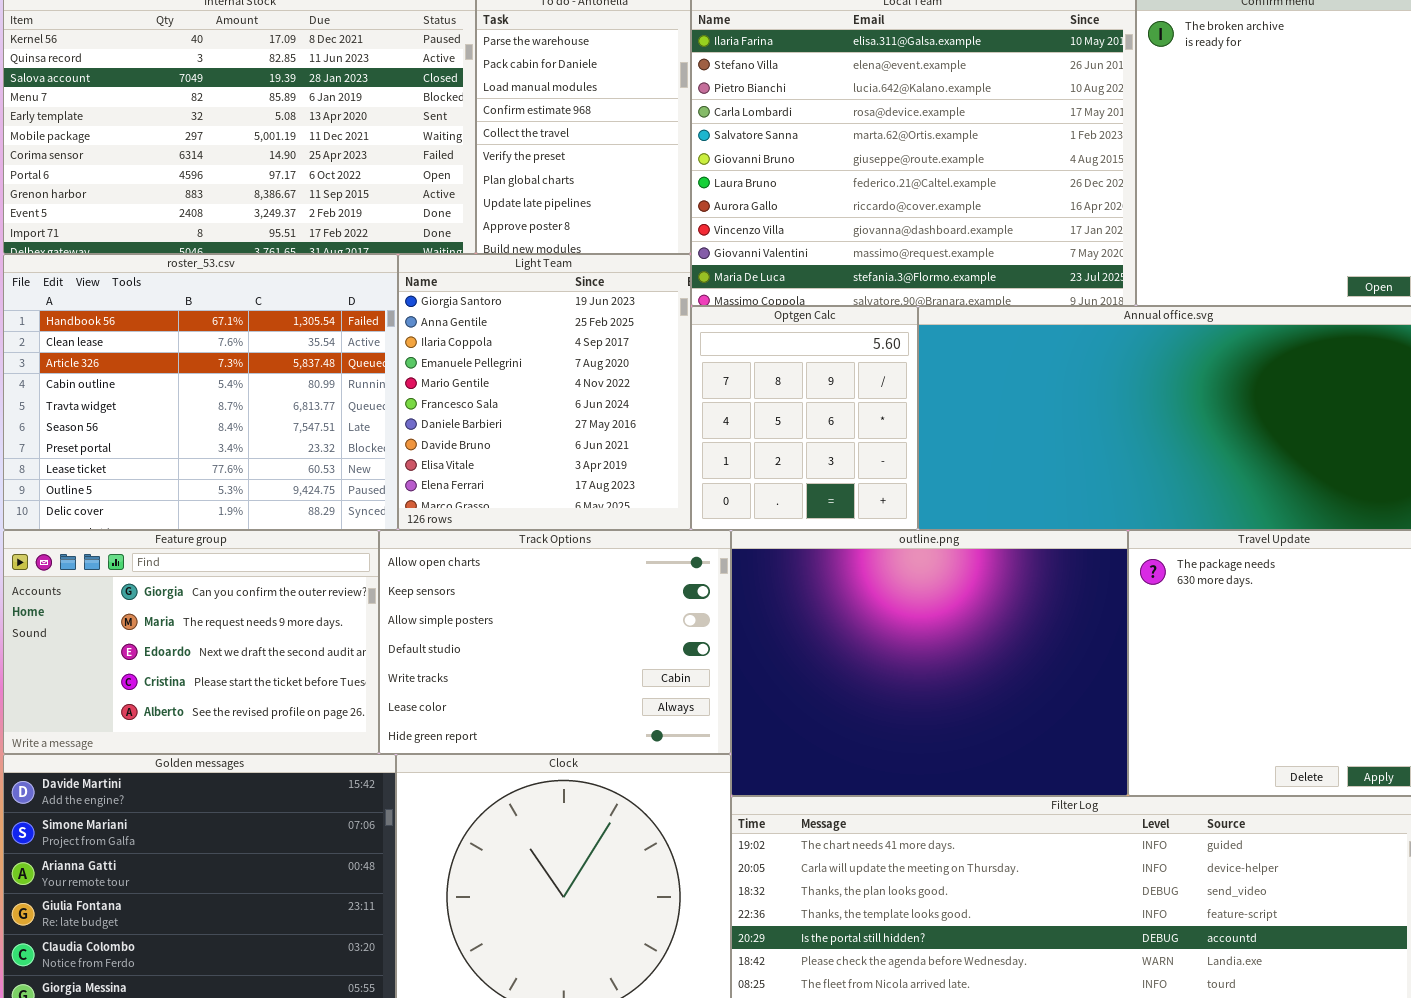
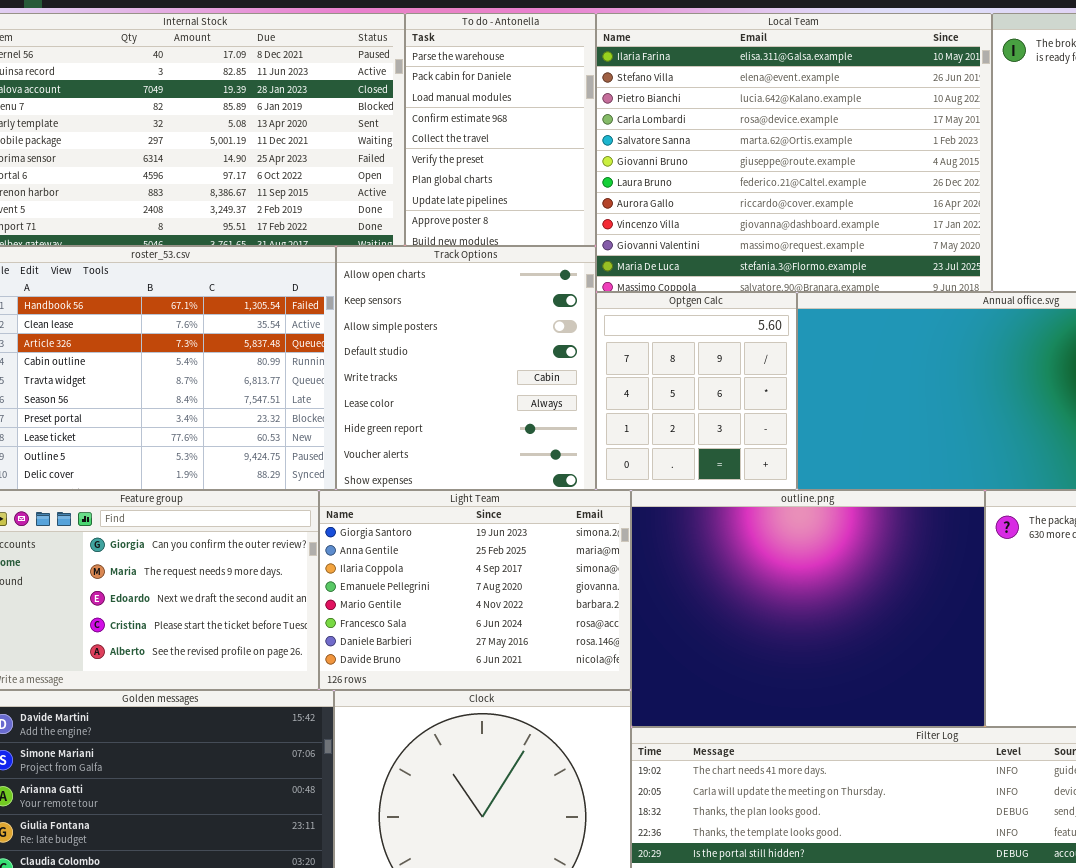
Light Team: [398,254,691,530] -> [319,490,631,690], moved, resized
Track Options: [379,530,731,754] -> [336,246,596,490], moved, resized

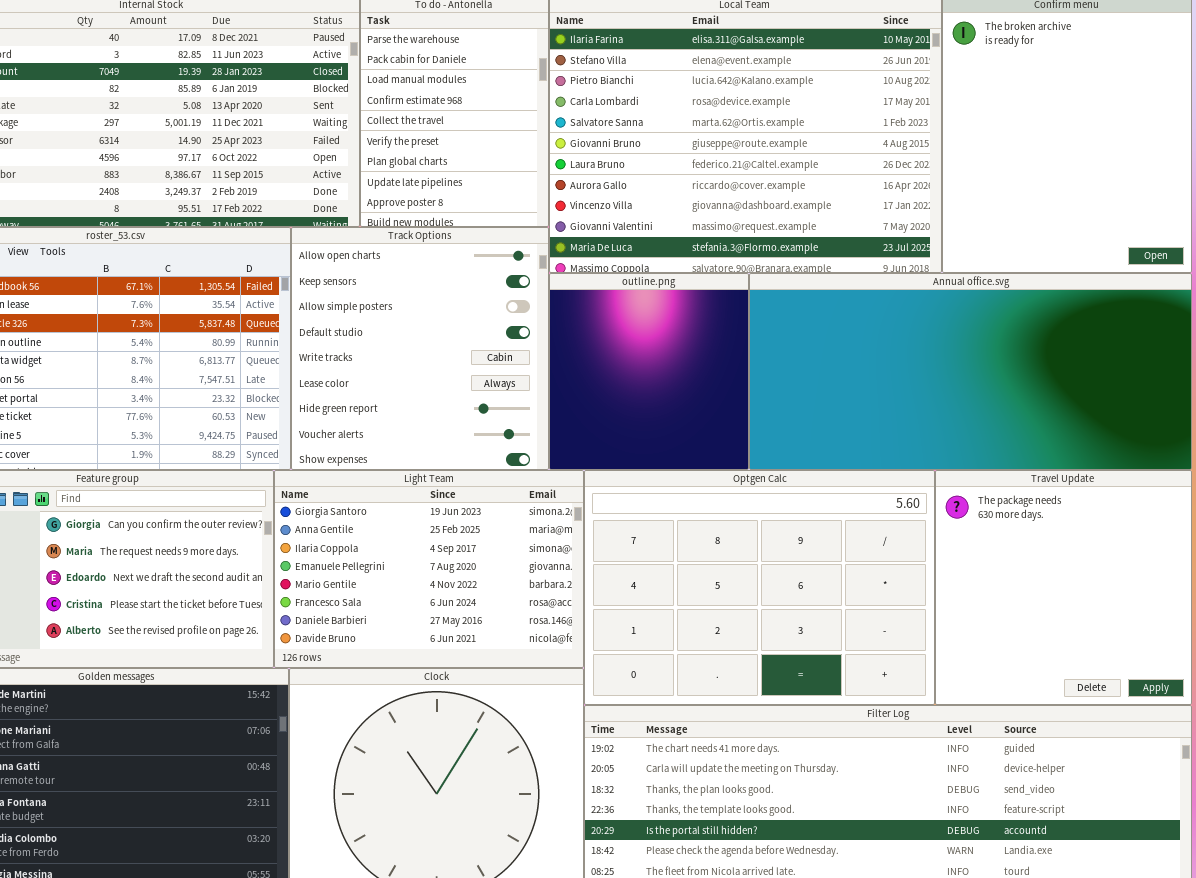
Optgen Calc: [596,292,797,490] -> [584,470,935,705], moved, resized
outline.png: [631,490,985,727] -> [549,273,749,470], moved, resized

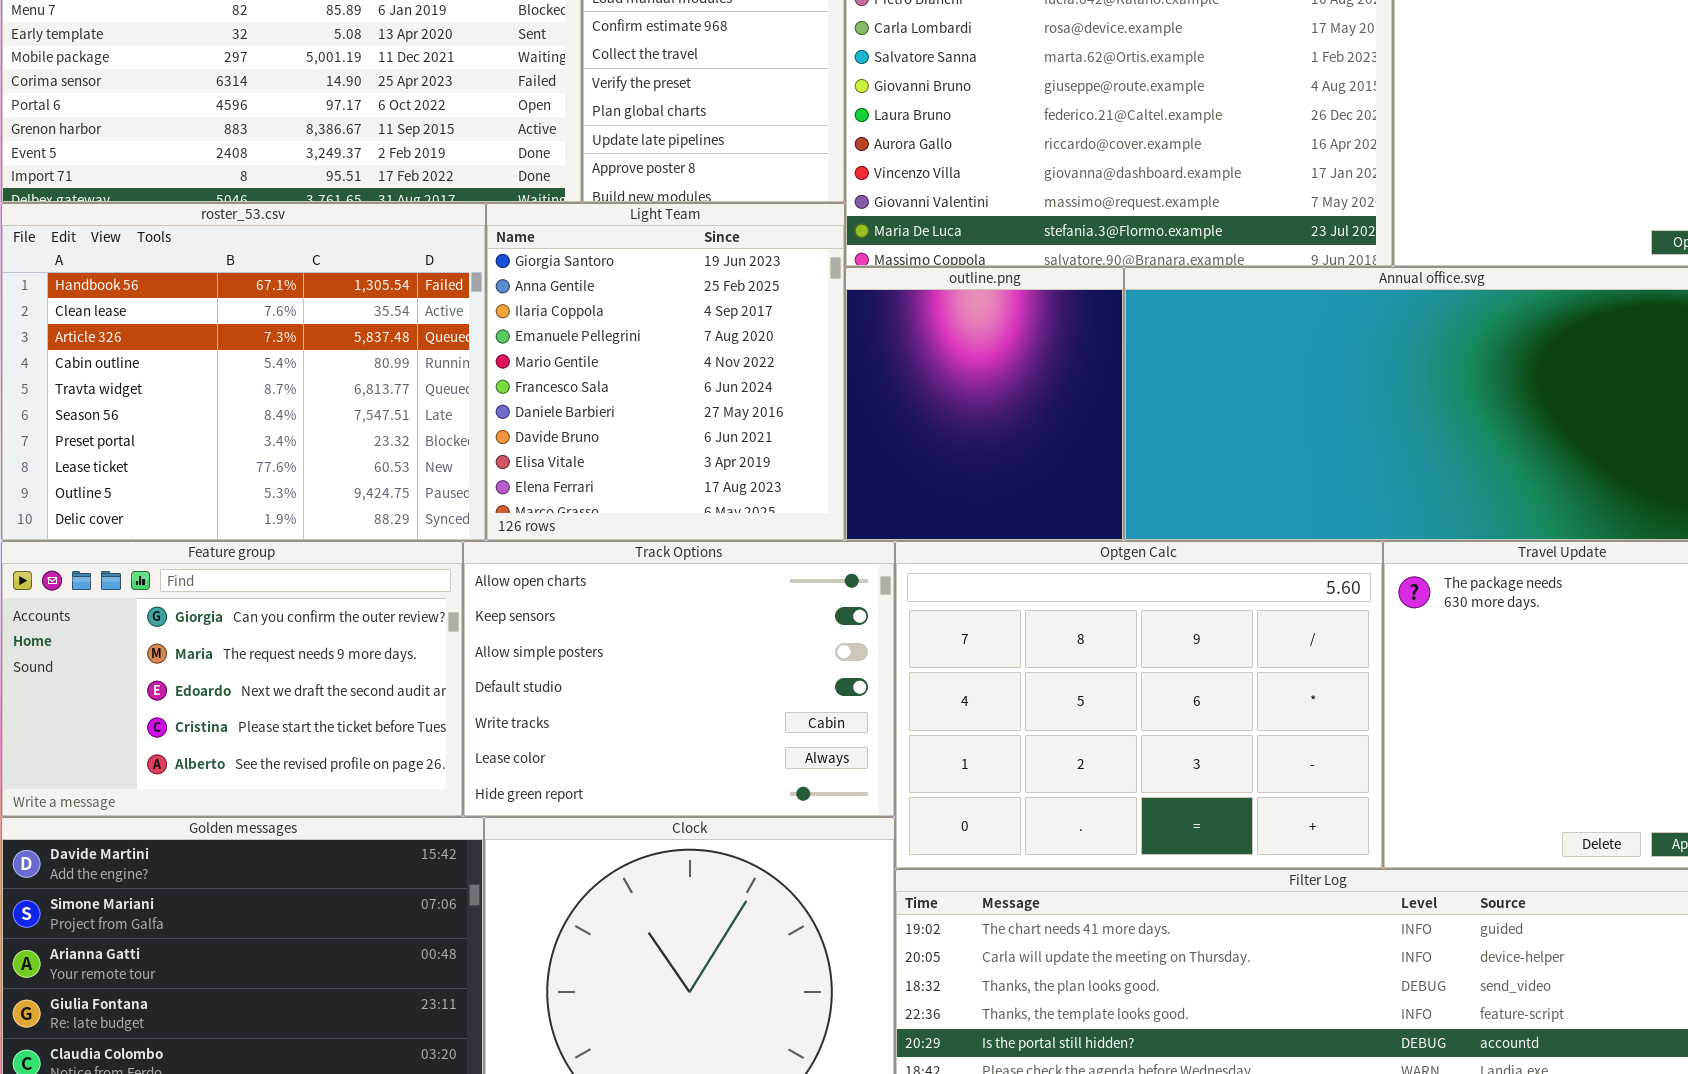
Track Options: [291,227,549,470] -> [463,541,895,817], moved, resized
Light Team: [274,470,584,668] -> [486,203,845,541], moved, resized

